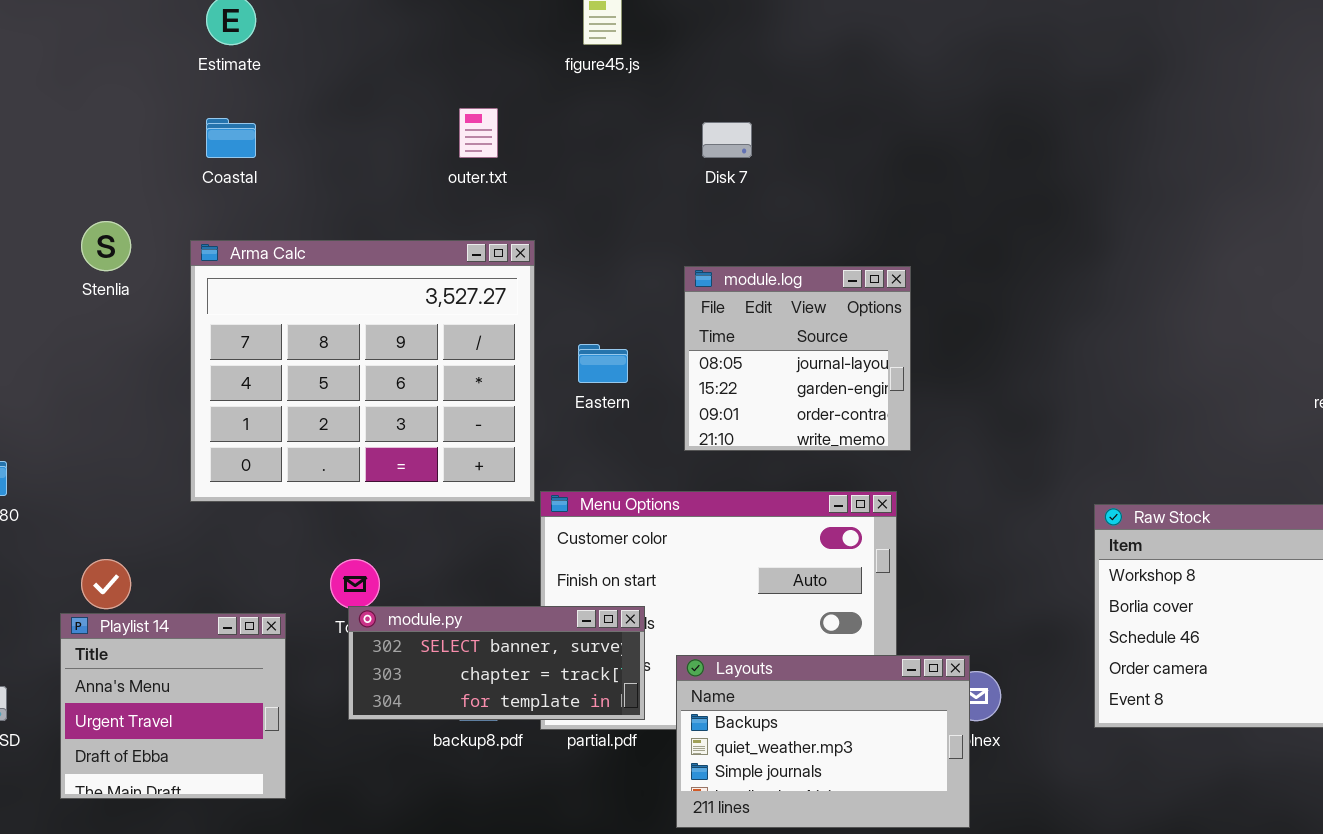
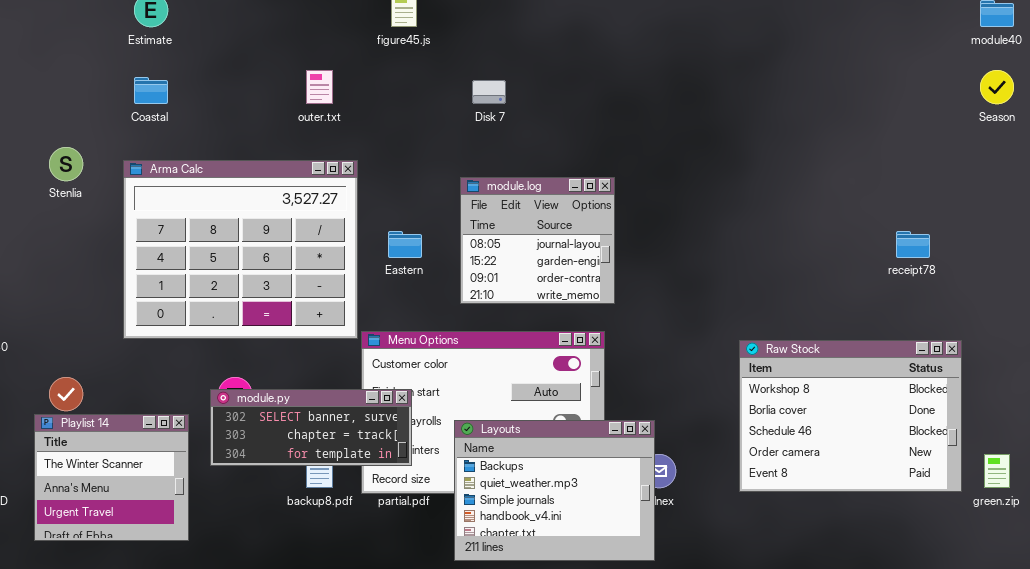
module.py: [348,606,645,720] -> [210,389,412,466], moved
Playlist 14: [60,613,286,799] -> [34,414,189,541], scrolled up 1 row
Layouts: [676,655,970,828] -> [454,420,655,561], resized

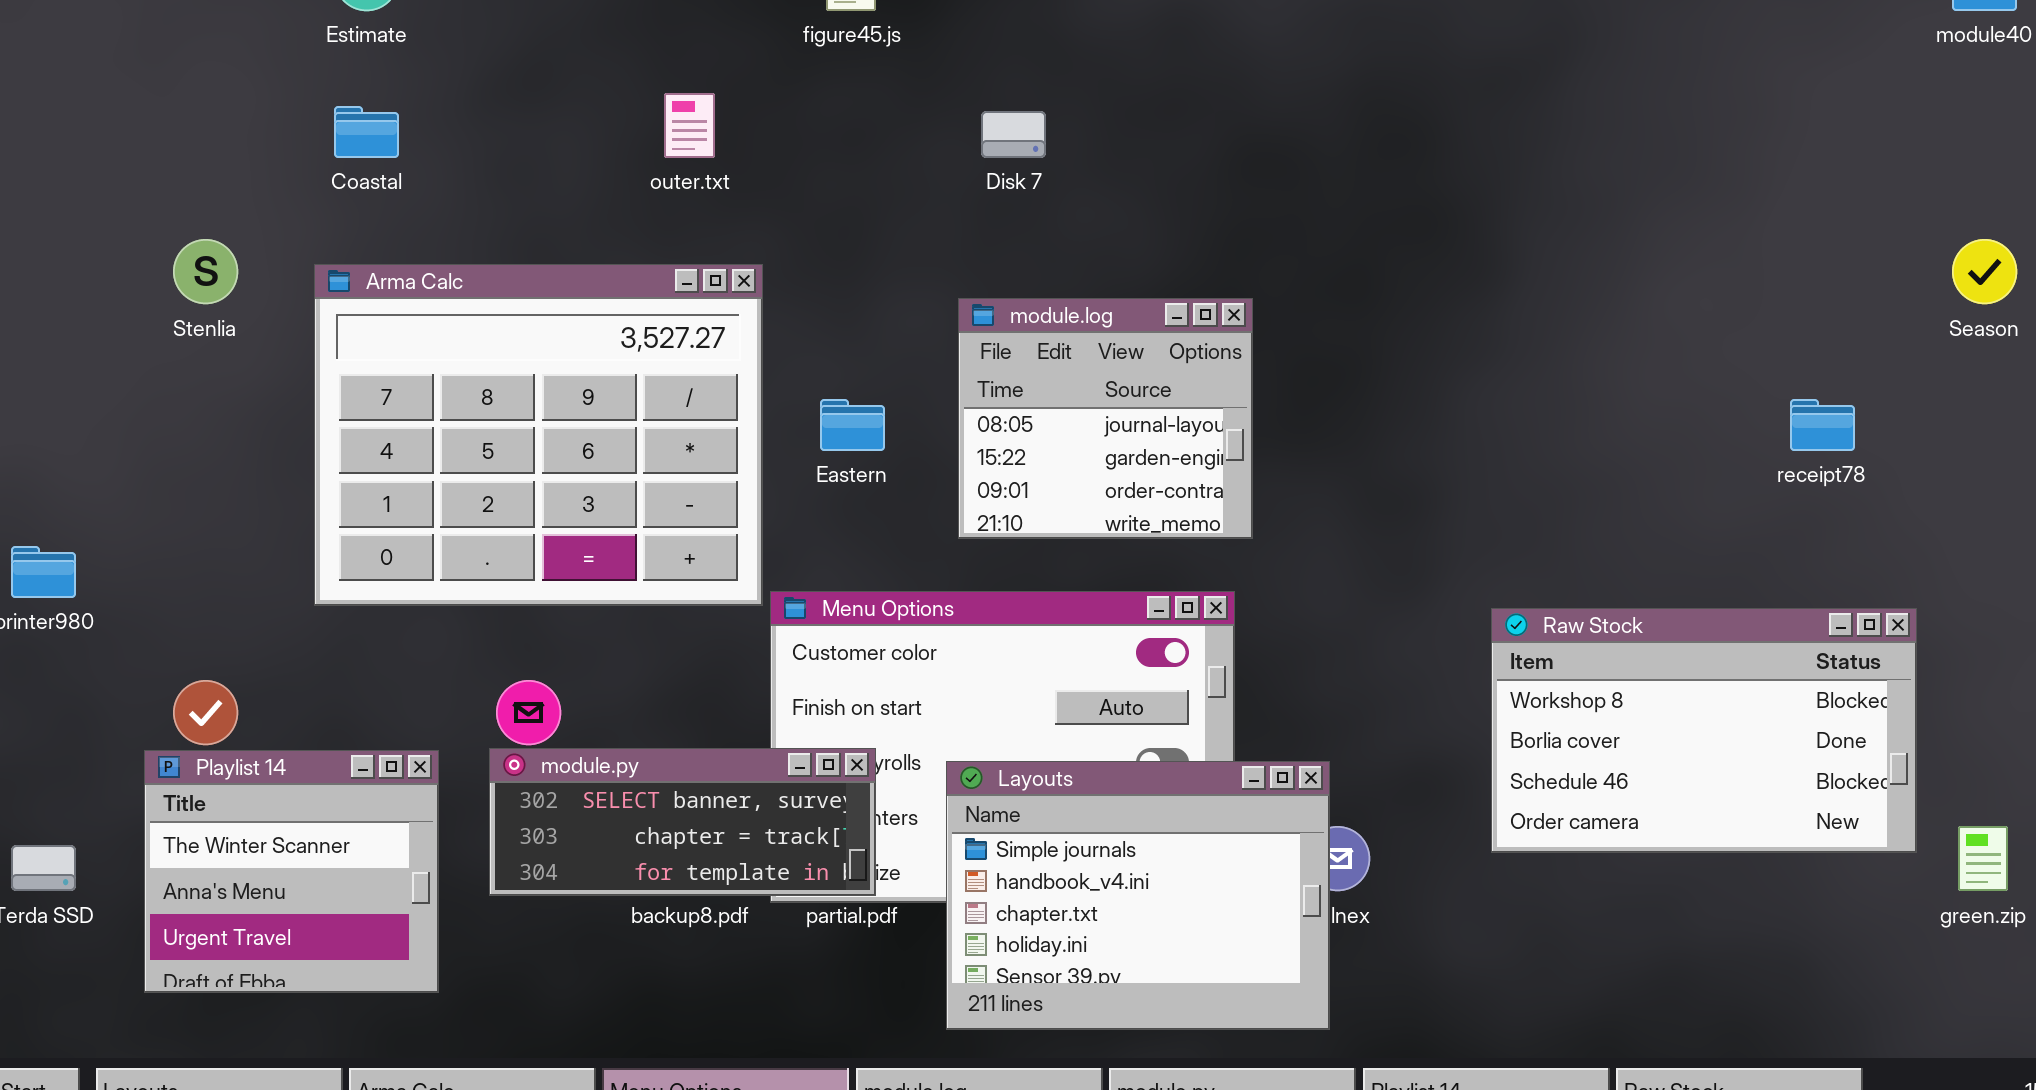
Season: [980,70,1014,104] -> [1952,239,2017,304], moved
Raw Stock: [739,340,962,492] -> [1491,608,1917,853], resized
module.py: [210,389,412,466] -> [489,748,876,896], moved
Layouts: [454,420,655,561] -> [946,761,1330,1030], scrolled down 2 rows

